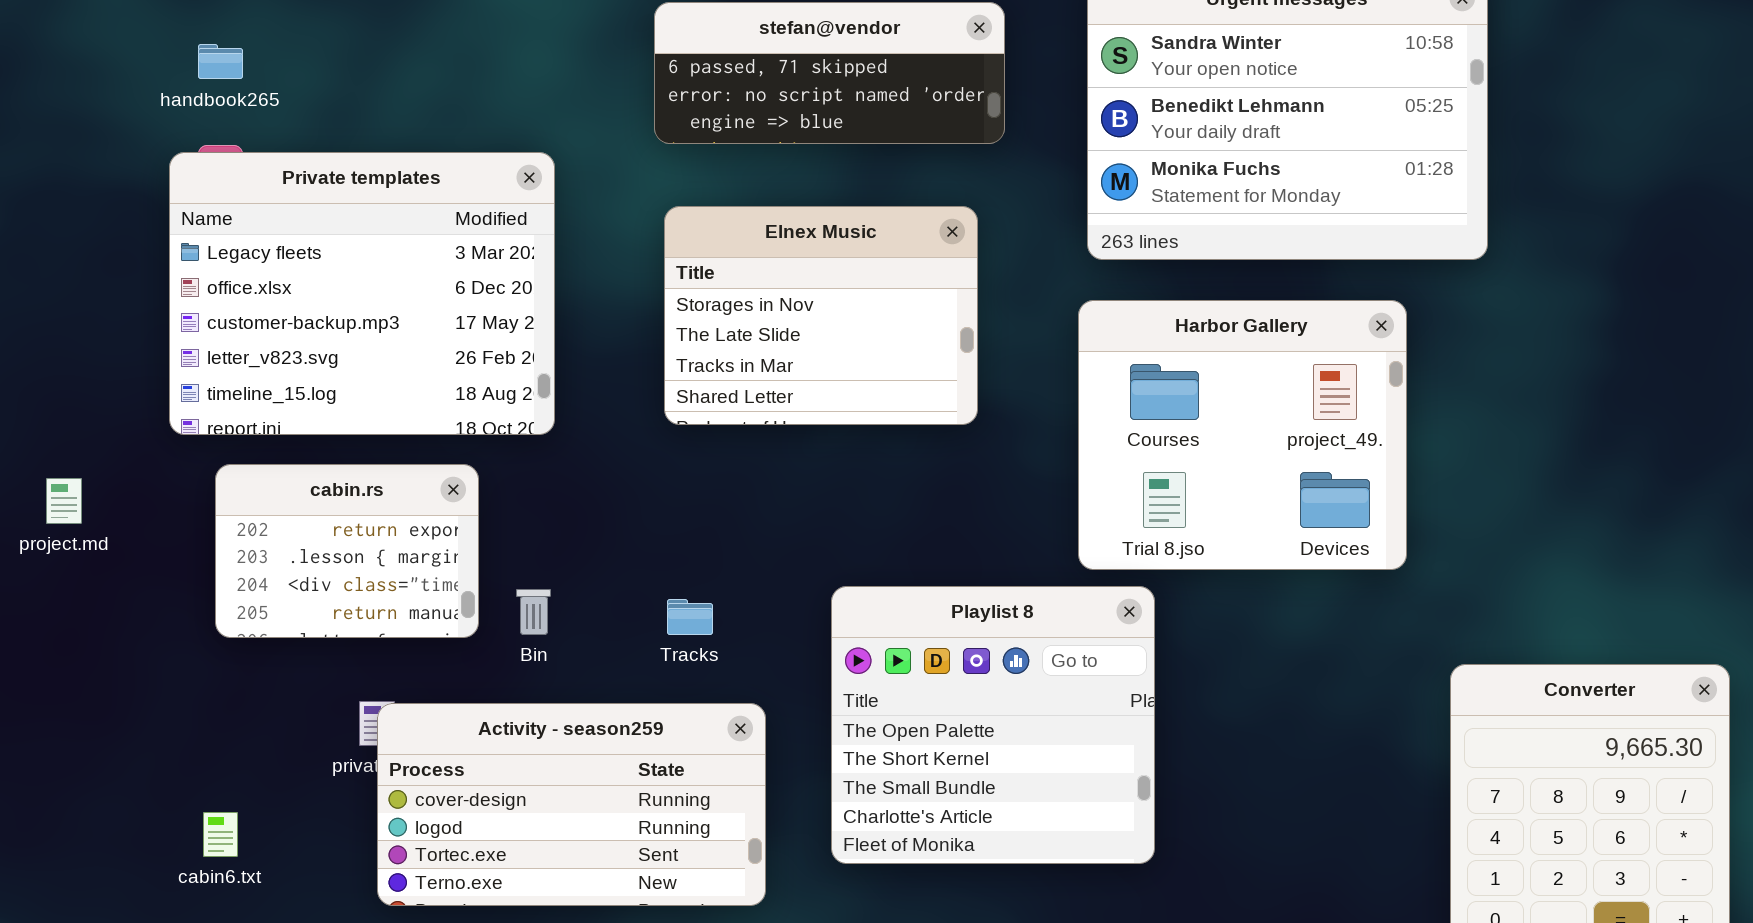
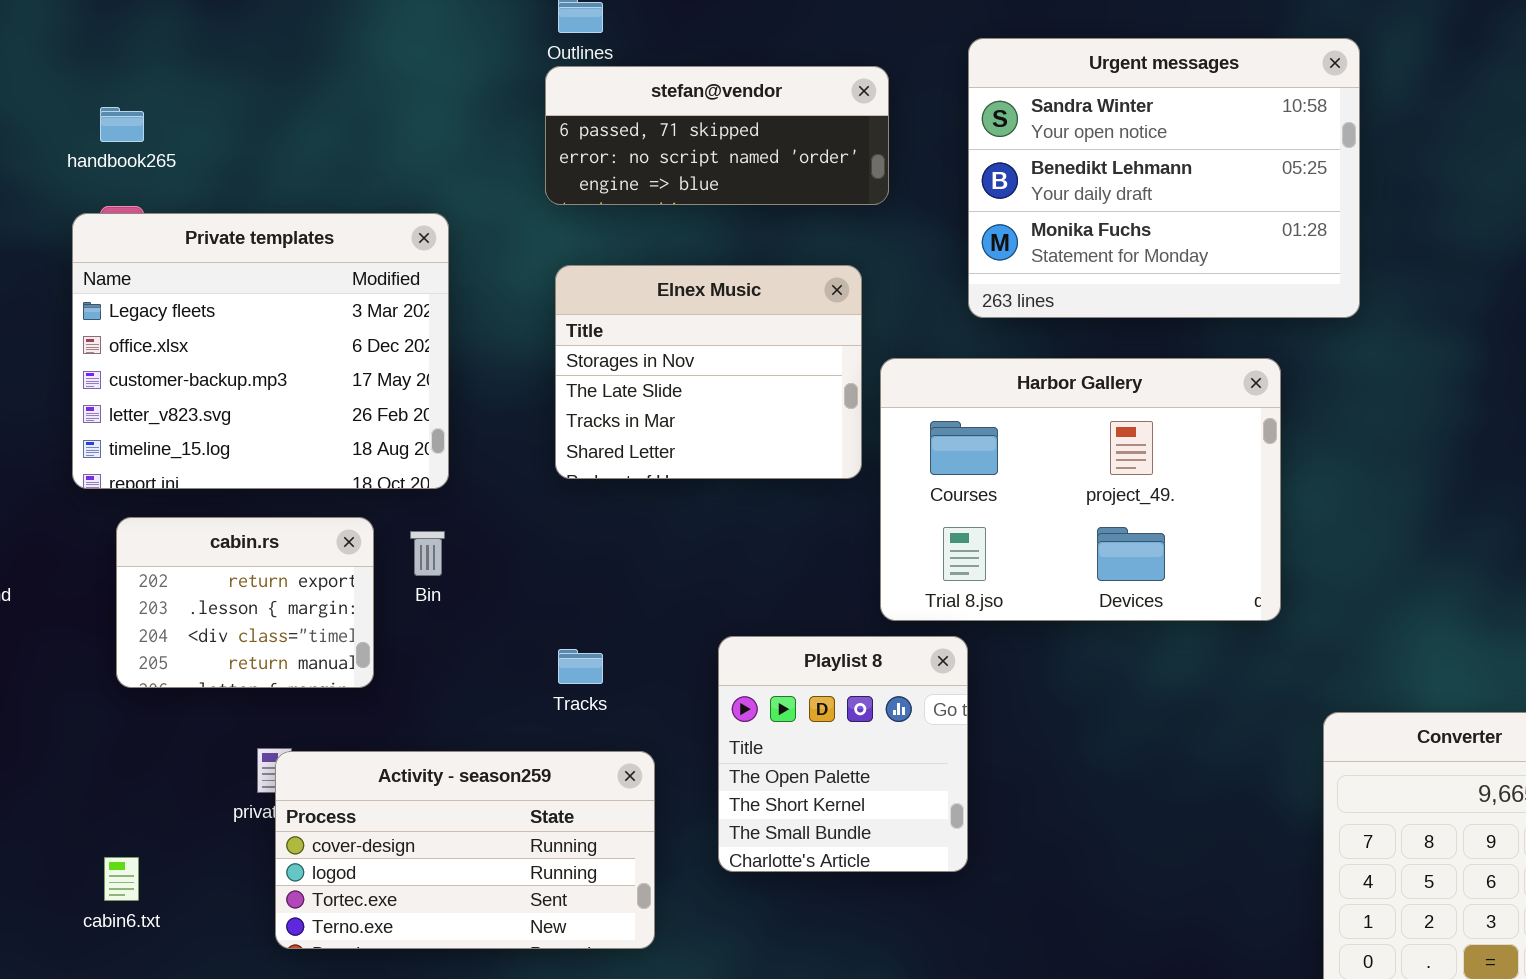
Harbor Gallery: [1078,300,1407,570] -> [880,358,1281,621], resized
Playlist 8: [831,586,1155,864] -> [718,636,968,872], resized
Bin: [516,589,551,635] -> [410,531,445,576], moved

